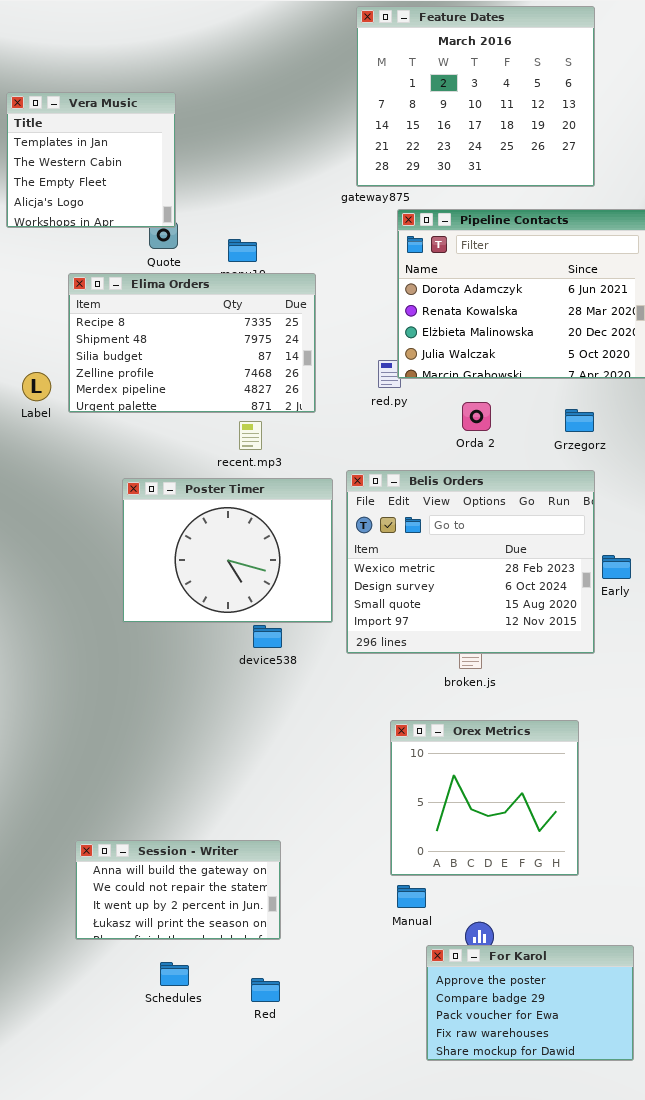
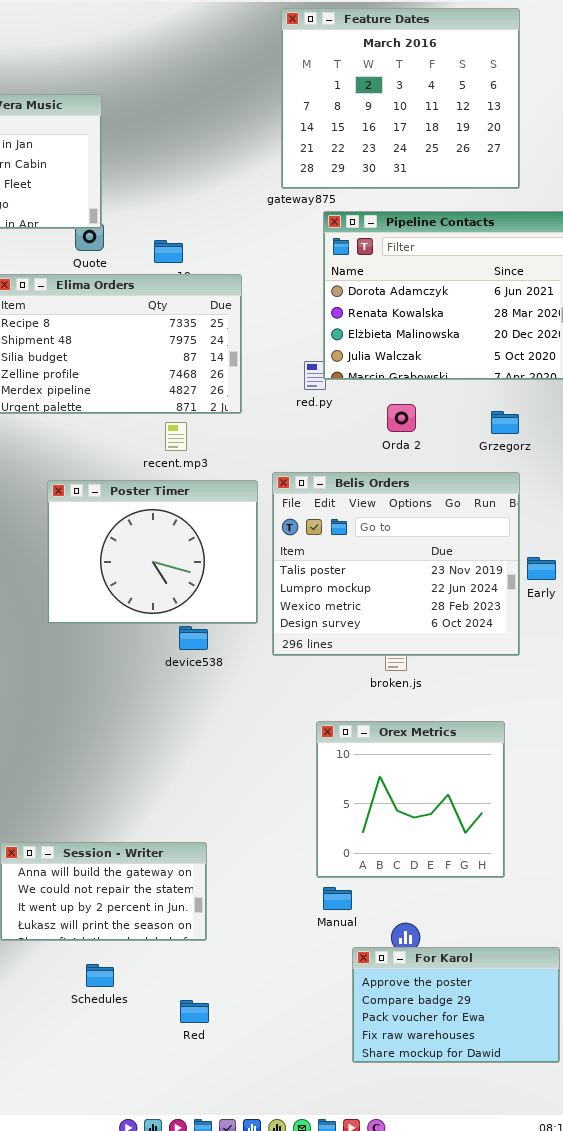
Belis Orders: [346,470,595,654] -> [272,472,520,656], scrolled up 2 rows
Red: [251,978,280,1002] -> [180,1000,209,1023], moved

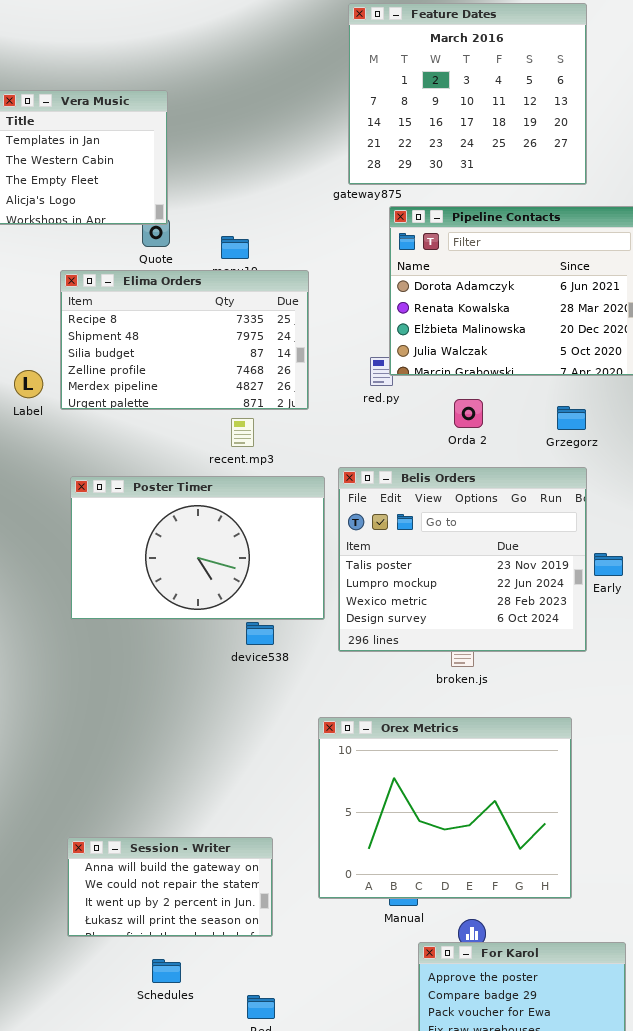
Poster Timer: [47,480,258,624] -> [70,476,325,620], resized
Orex Metrics: [316,721,505,878] -> [318,717,572,899], resized

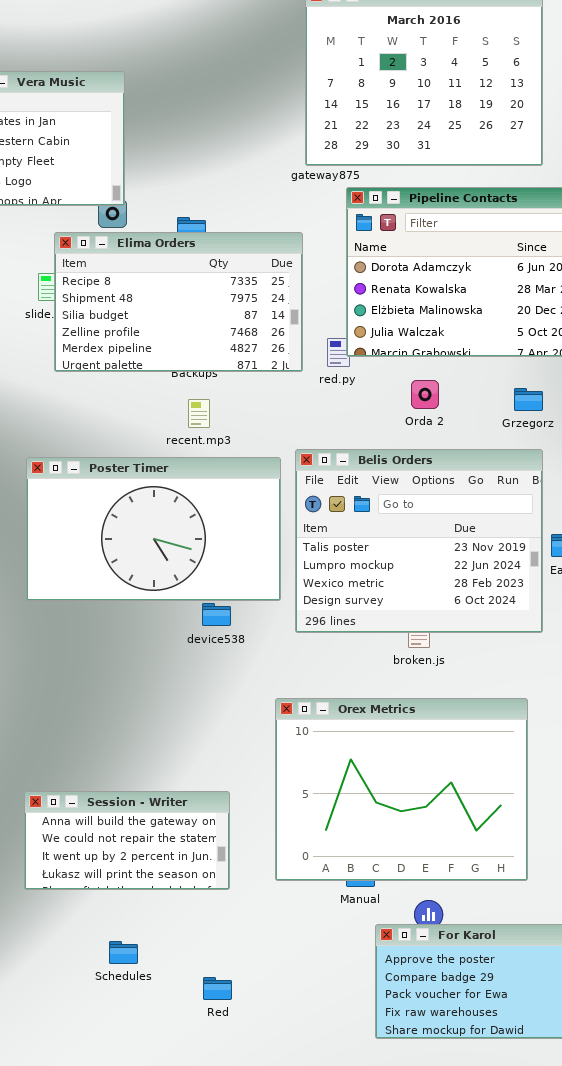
Elima Orders: [60,270,309,410] -> [54,232,303,372], moved
Session - Writer: [67,837,273,937] -> [24,791,230,890], moved

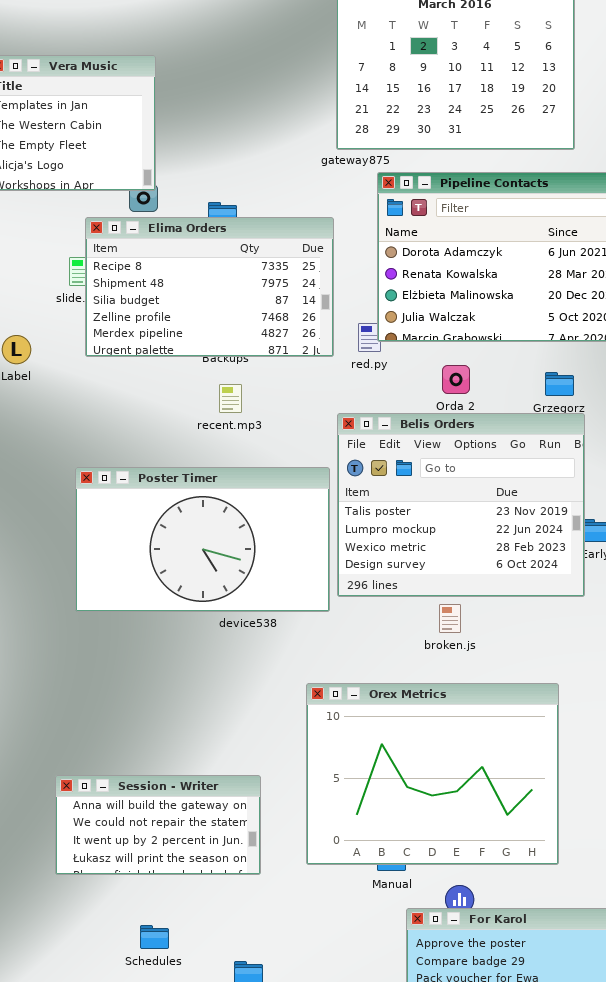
Belis Orders: [295,449,543,633] -> [337,413,585,597], moved
Poster Timer: [26,457,281,601] -> [75,467,330,612], moved

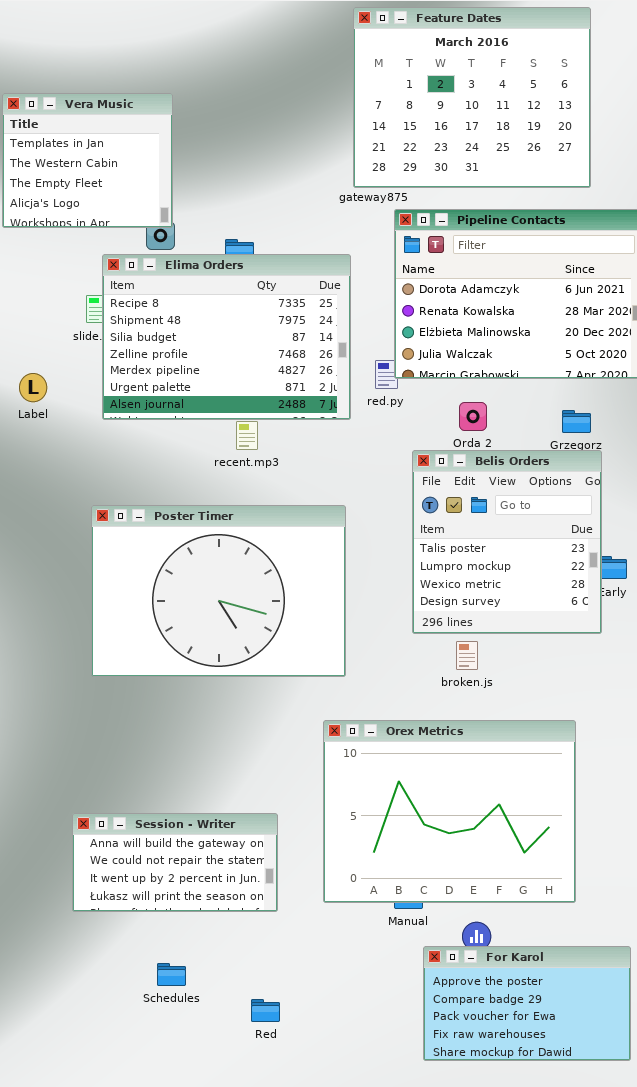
Elima Orders: [85,217,334,357] -> [102,254,351,420], resized
Belis Orders: [337,413,585,597] -> [412,450,602,634], resized
Poster Timer: [75,467,330,612] -> [91,505,346,677], resized

